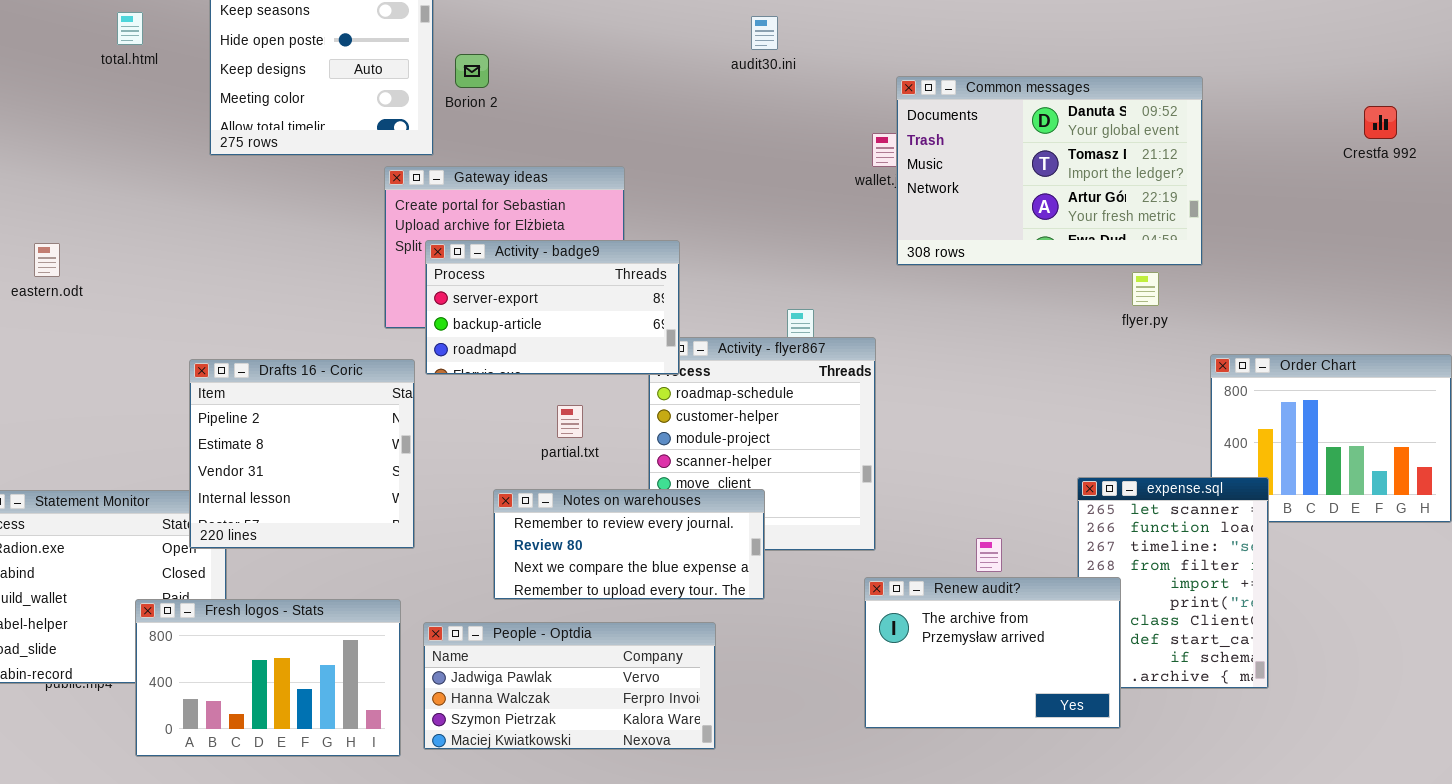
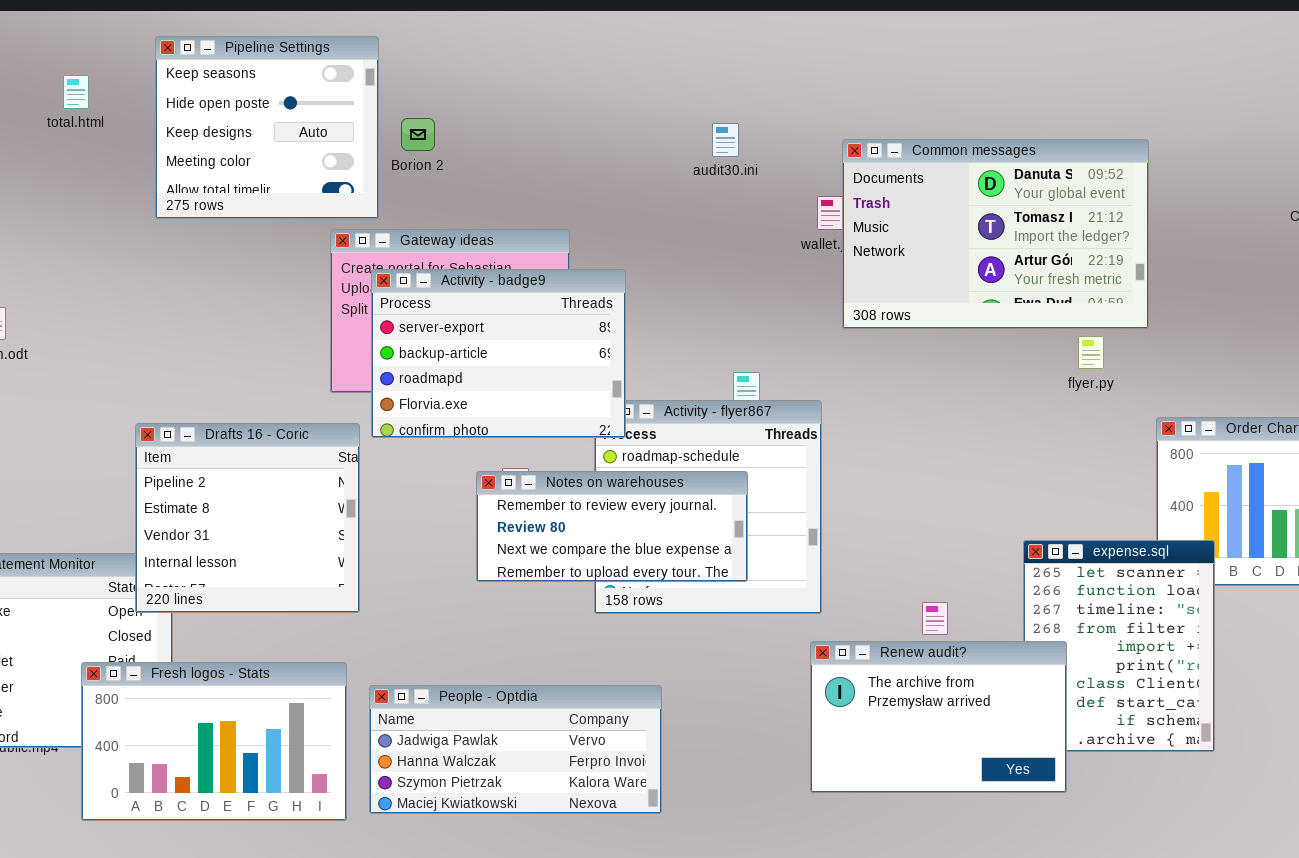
audit30.ini: [751,16,778,50] -> [712,123,739,157], moved
Activity - badge9: [425,240,680,375] -> [371,269,626,438], resized
Notes on warehouses: [493,489,765,600] -> [476,471,748,582], moved

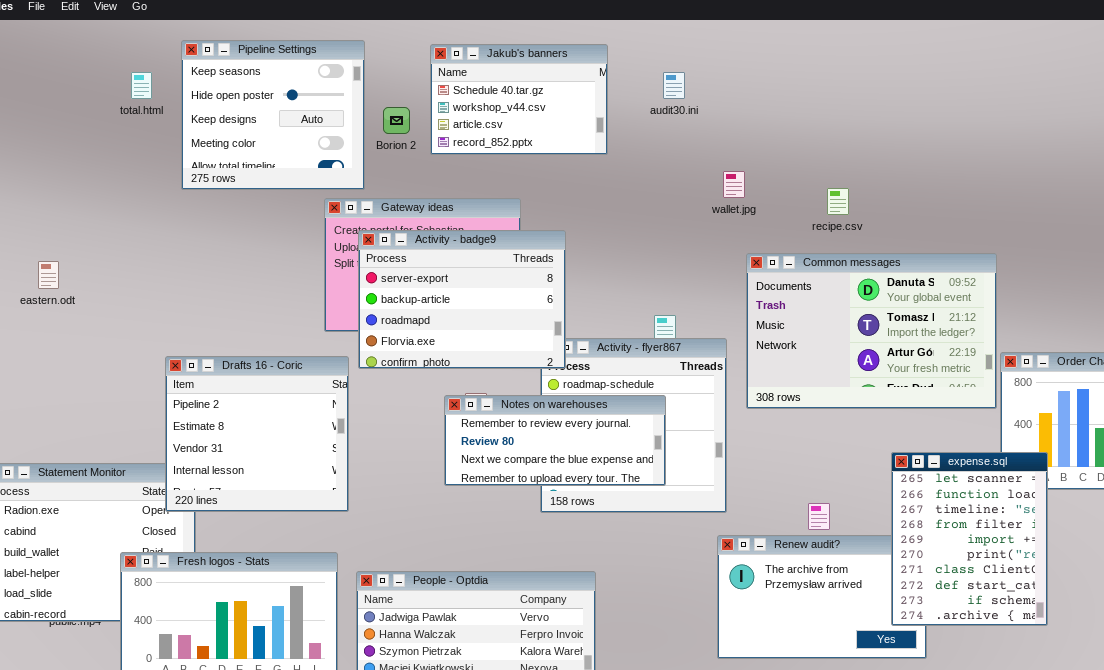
Jakub's banners: none -> [430,44,608,155], opened
total.html: [63,75,89,109] -> [131,72,152,99], moved
audit30.ini: [712,123,739,157] -> [663,72,685,99], moved
Common messages: [842,139,1149,329] -> [746,253,997,409], moved
expense.sql: [1023,540,1215,752] -> [891,452,1048,626], raised

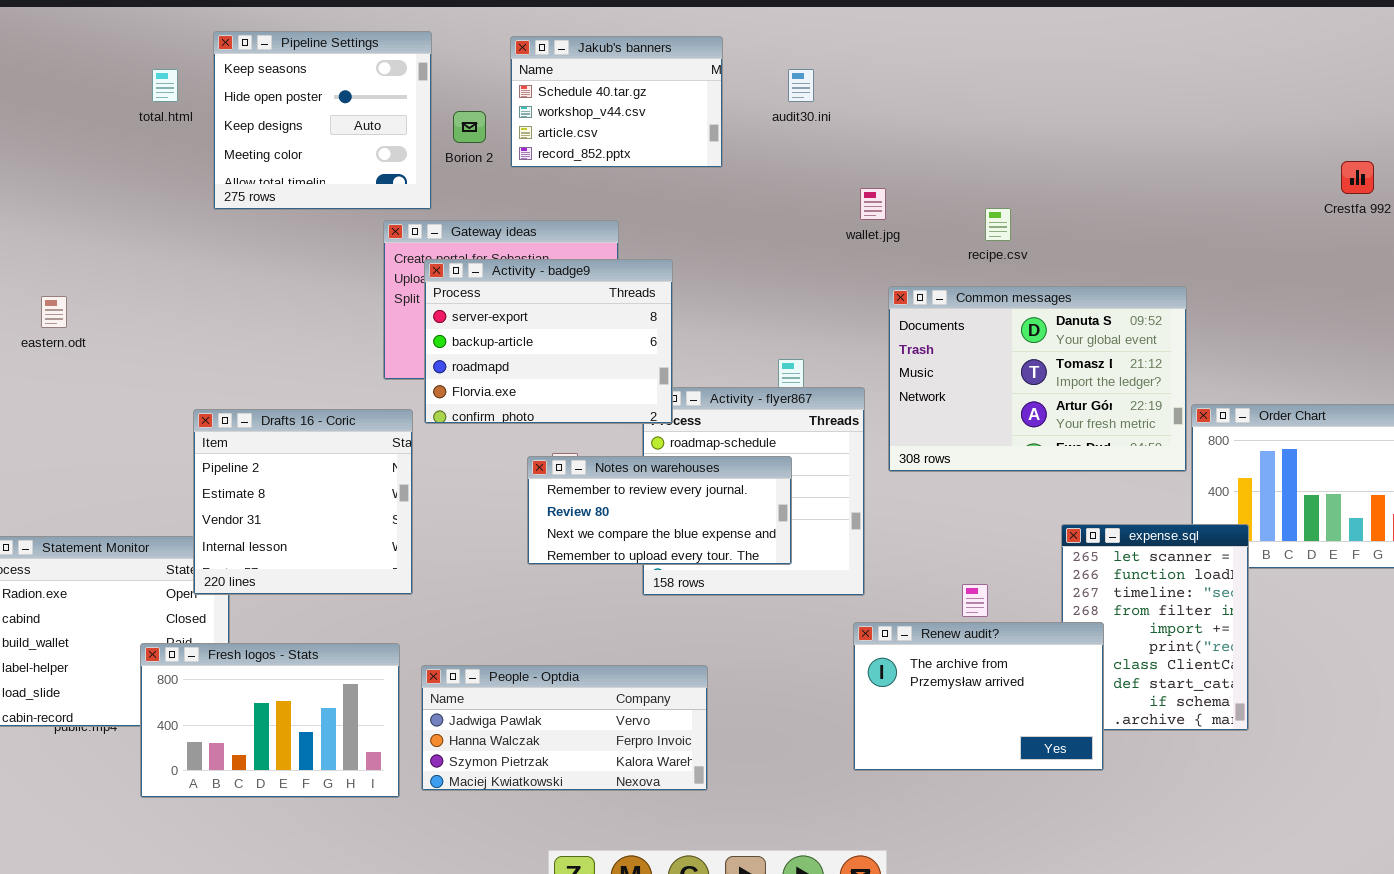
Renew audit?: [717,535,927,659] -> [853,622,1104,771], raised

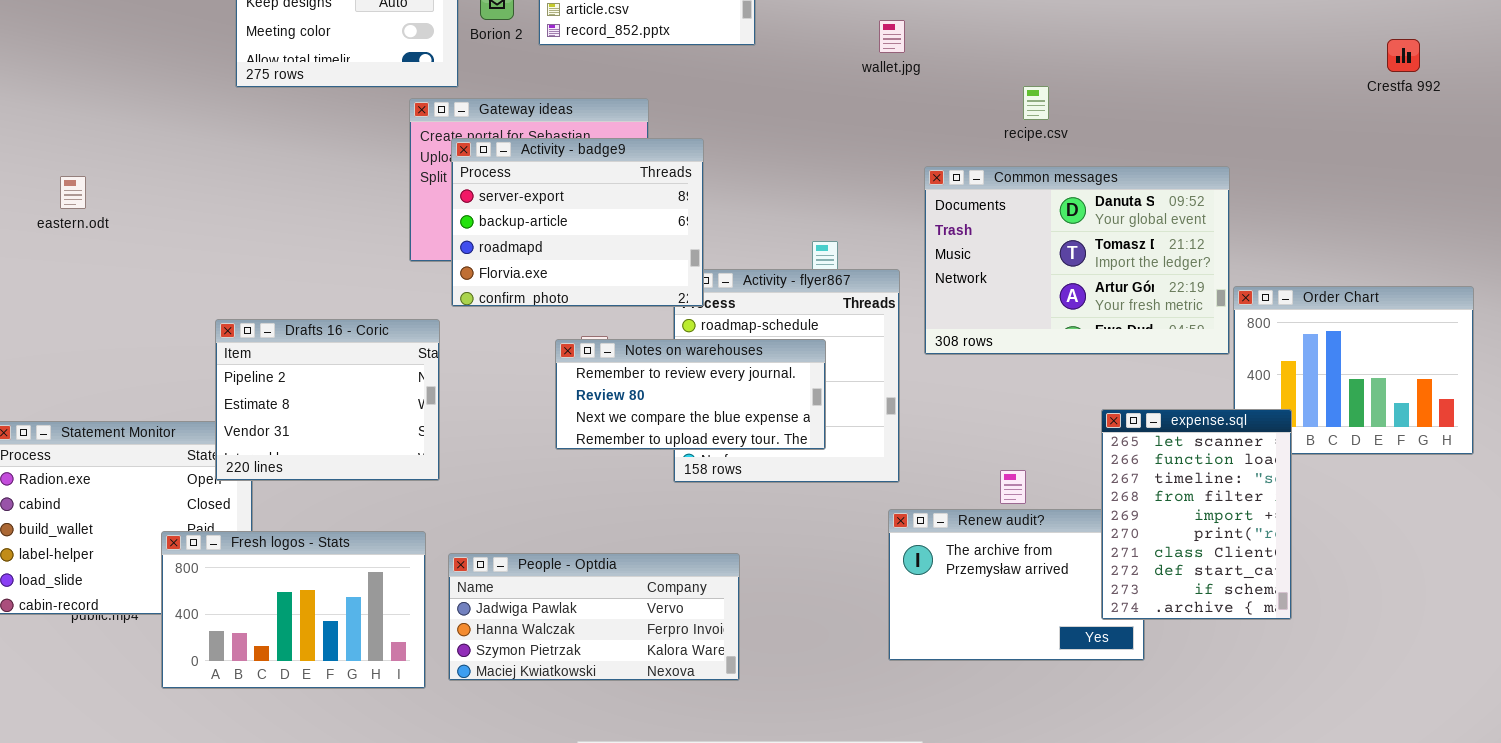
wallet.jpg: [860,188,886,220] -> [879,20,905,53], moved
Drafts 16 - Coric: [193,409,413,595] -> [215,319,440,481], resized
expense.sql: [1061,524,1249,731] -> [1101,409,1292,620], raised

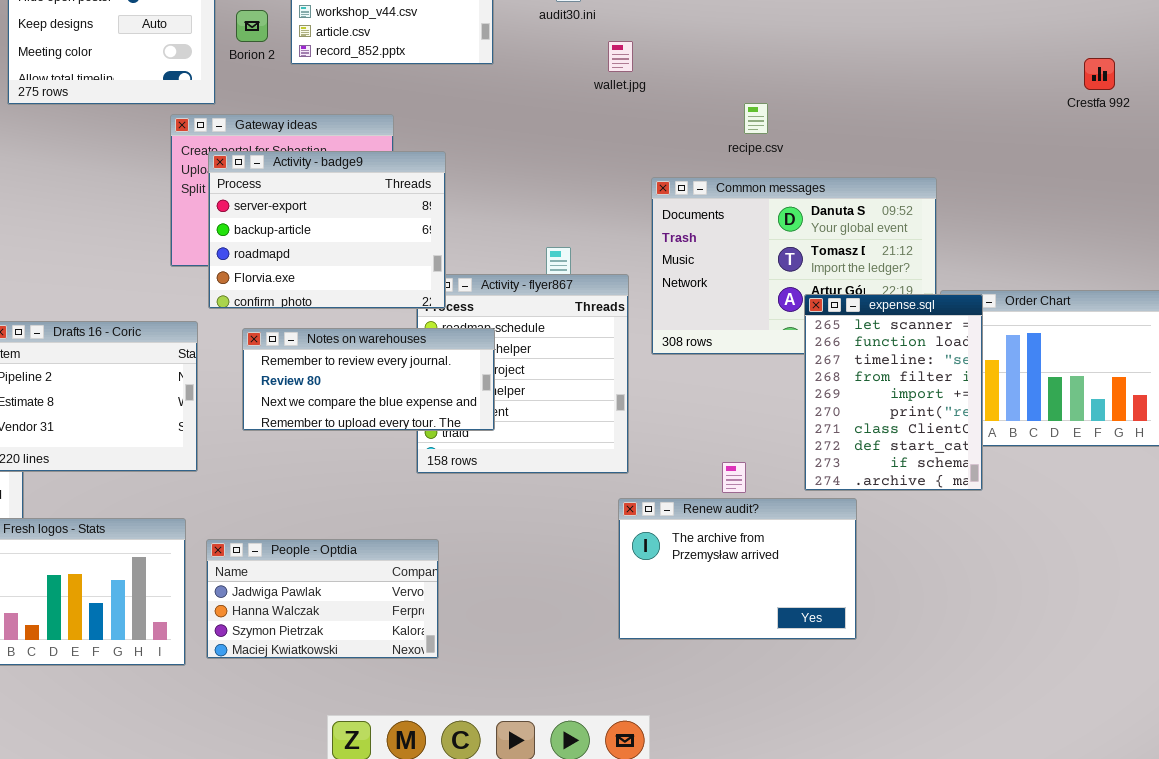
Notes on warehouses: [555,339,826,450] -> [242,328,495,431], moved
expense.sql: [1101,409,1292,620] -> [804,294,983,491], moved
People - Optdia: [448,553,740,681] -> [206,539,439,659], resized

